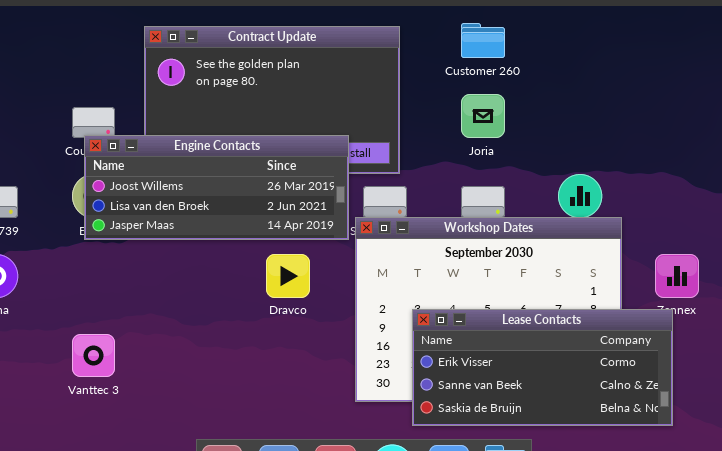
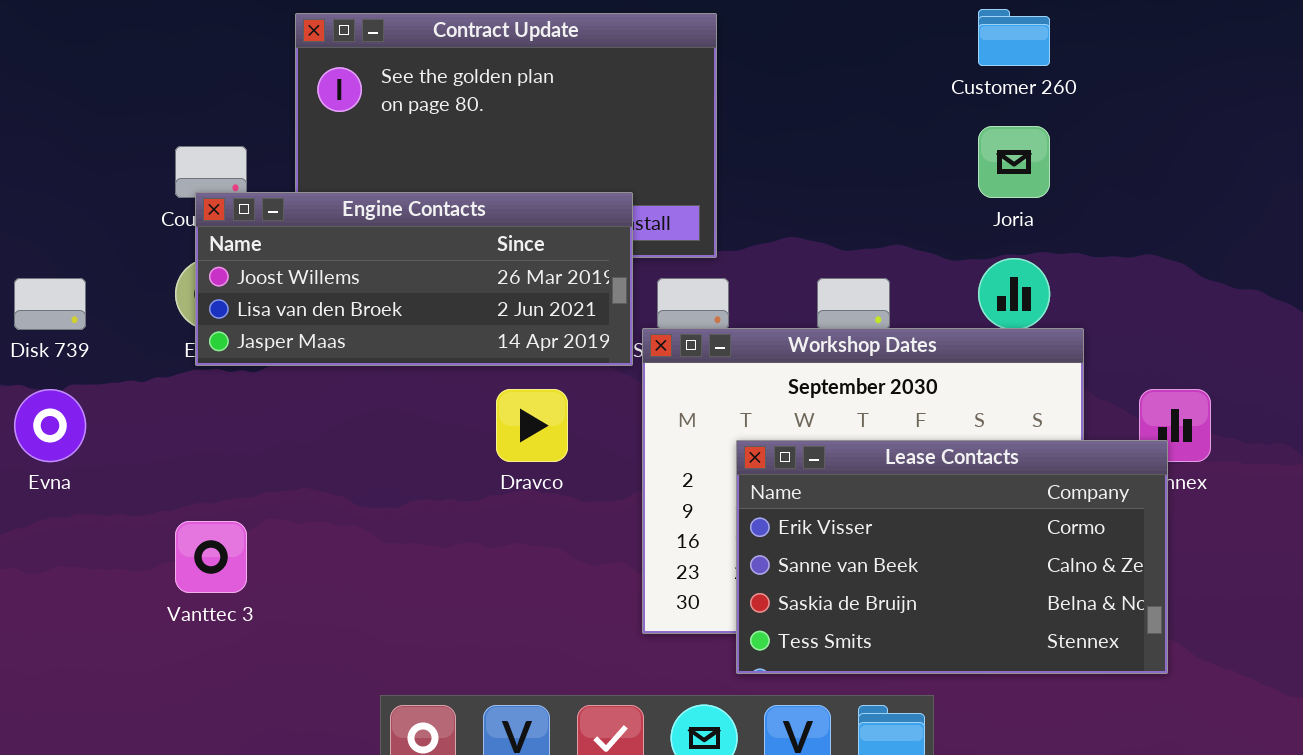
Customer 260: [461,23,505,58] -> [978,9,1050,66], moved
Joria: [461,94,505,138] -> [978,126,1050,198], moved
Lease Contacts: [412,309,673,426] -> [736,440,1168,674], resized

